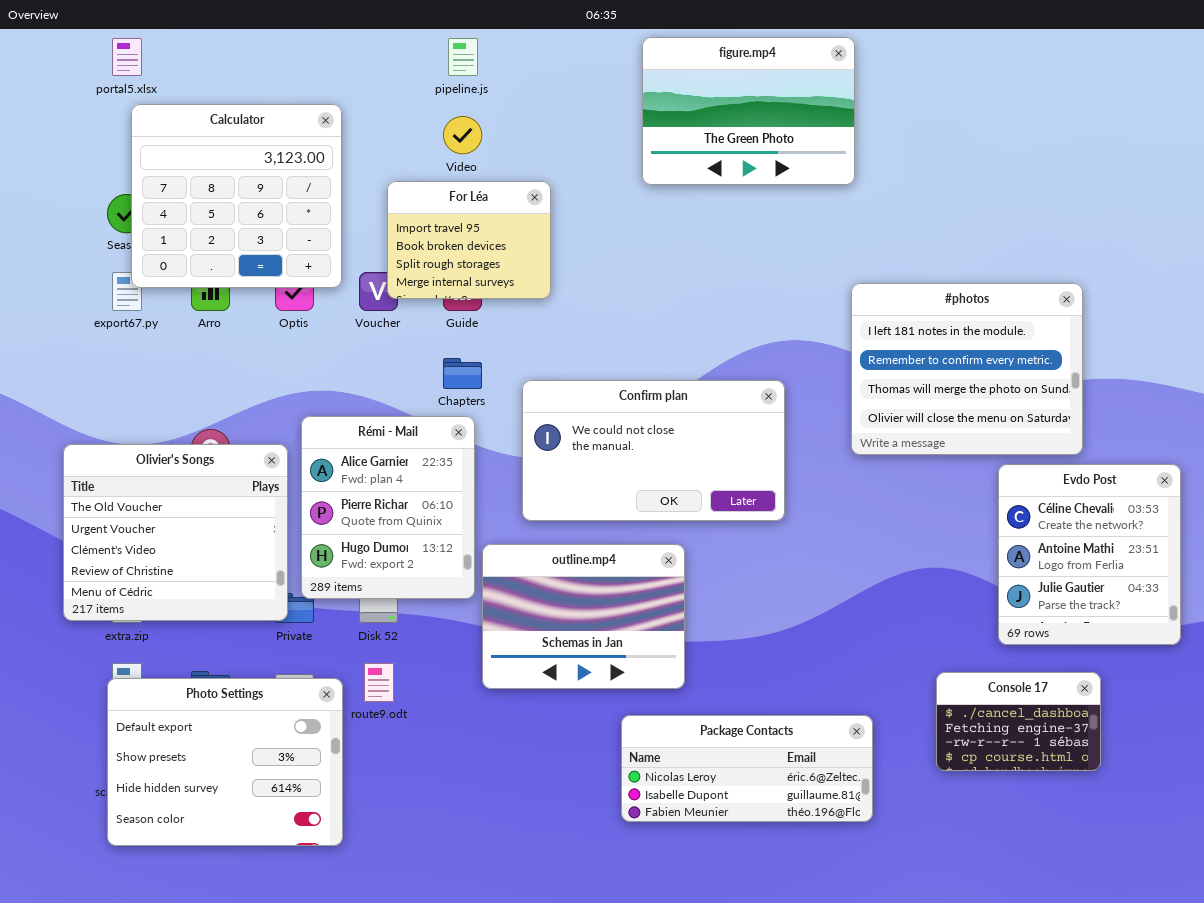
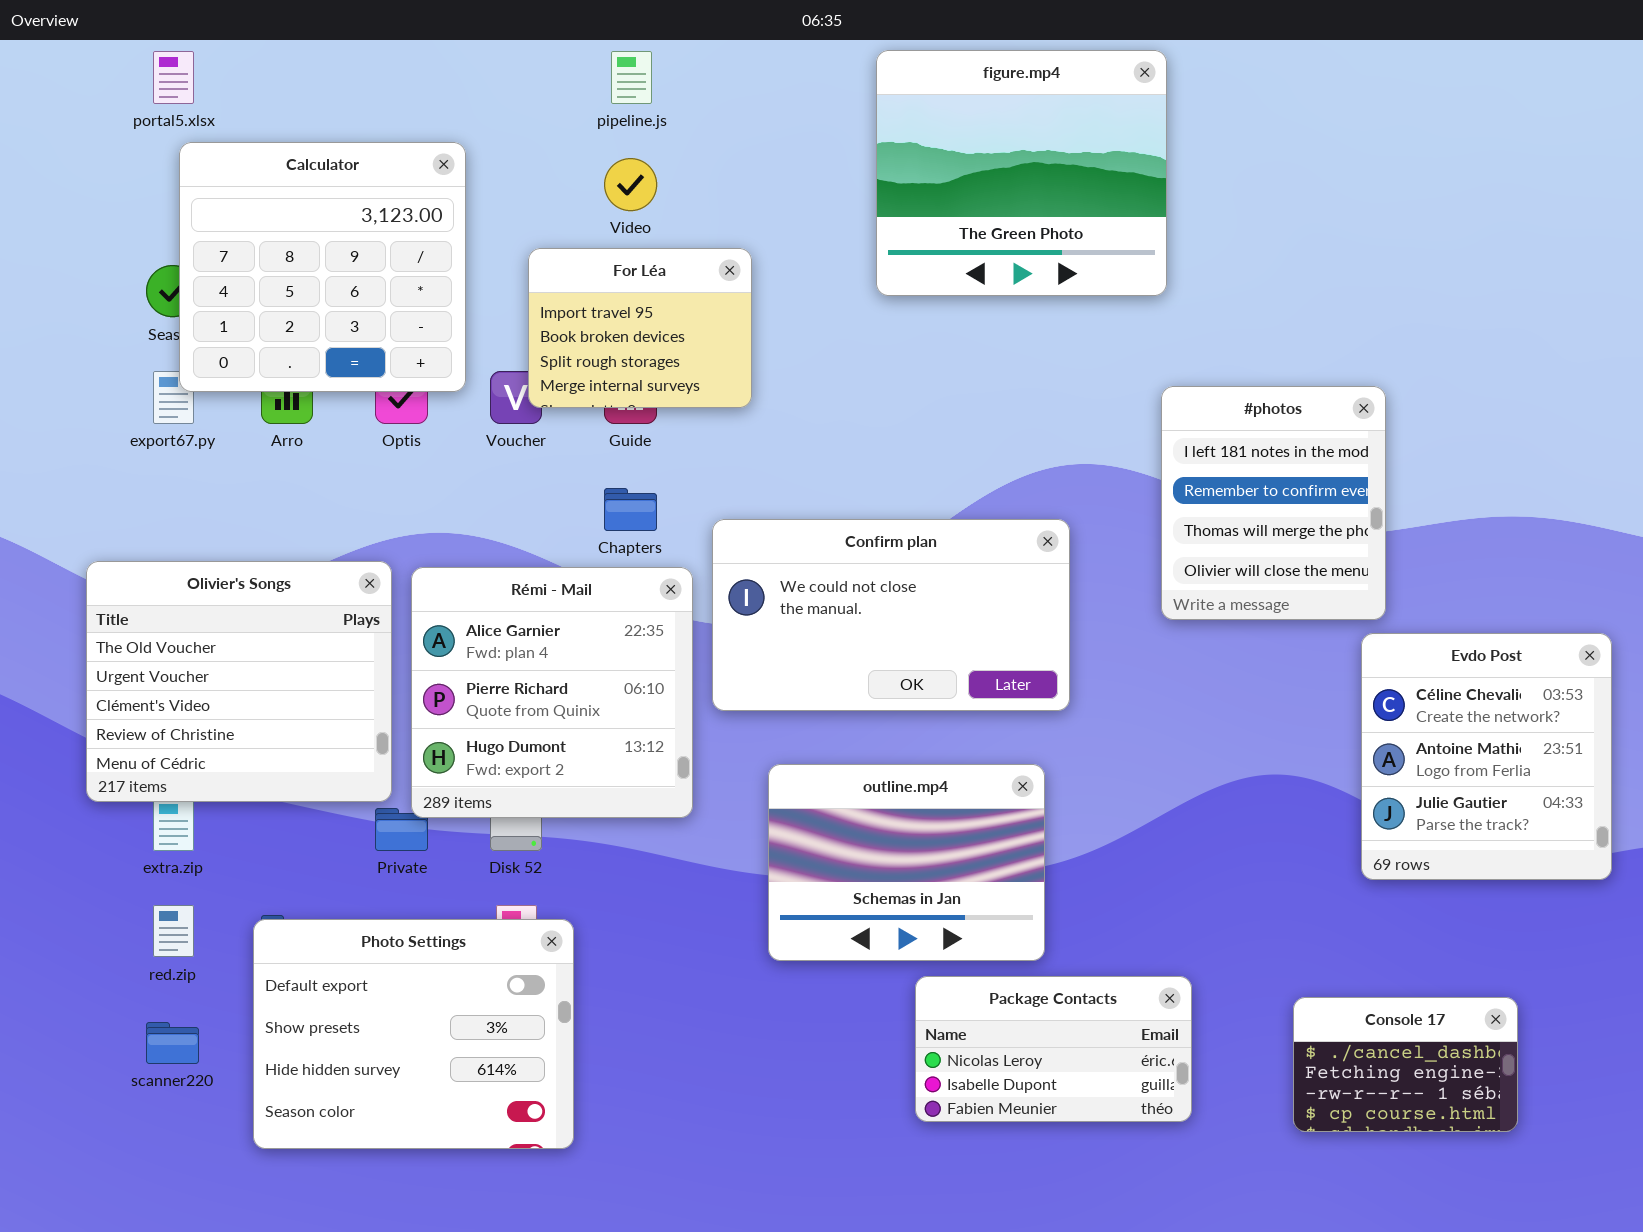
figure.mp4: [642,37,855,185] -> [876,50,1167,296], resized
#photos: [851,283,1083,455] -> [1161,386,1386,620], resized
Rémi - Mail: [301,416,475,599] -> [411,567,693,818], resized
Olivier's Songs: [63,444,288,621] -> [86,561,392,802], moved
outline.mp4: [482,544,685,689] -> [768,764,1045,961], moved
Console 17: [936,672,1101,771] -> [1293,997,1518,1132], moved
Photo Settings: [107,678,343,846] -> [253,919,574,1149], moved
Package Contacts: [621,715,873,822] -> [915,976,1192,1122], resized

